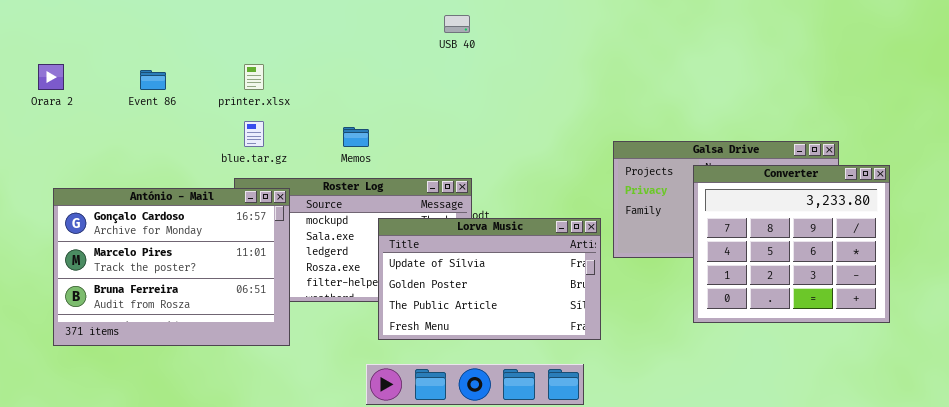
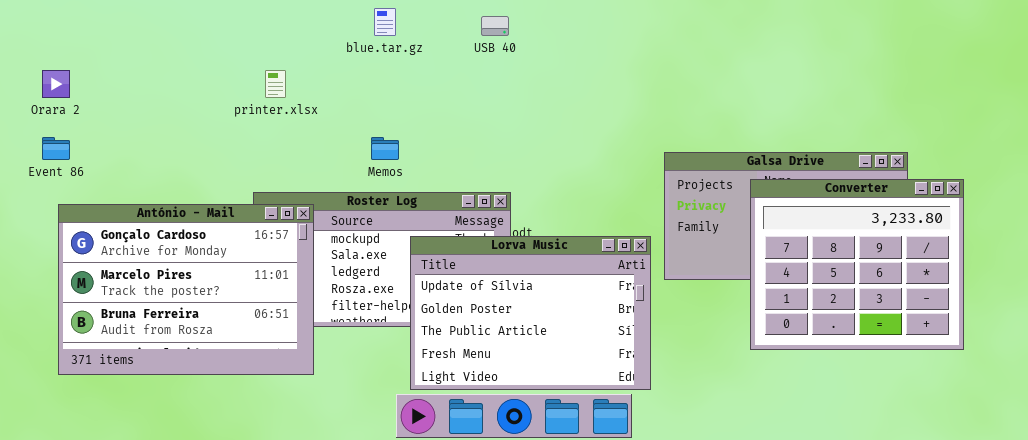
Event 86: [140,70,166,90] -> [42,137,70,160], moved
blue.tar.gz: [244,121,264,147] -> [374,8,396,36], moved
Lorva Music: [378,218,601,340] -> [410,236,651,390], resized

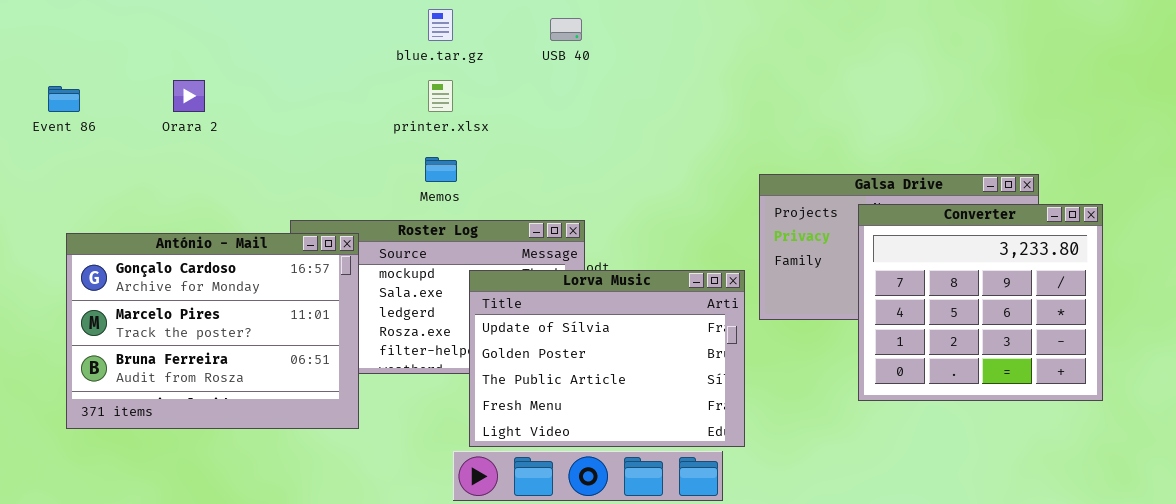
Orara 2: [42,70,70,98] -> [173,80,205,112], moved
printer.xlsx: [265,70,286,98] -> [428,80,453,112], moved
Event 86: [42,137,70,160] -> [48,86,80,112], moved

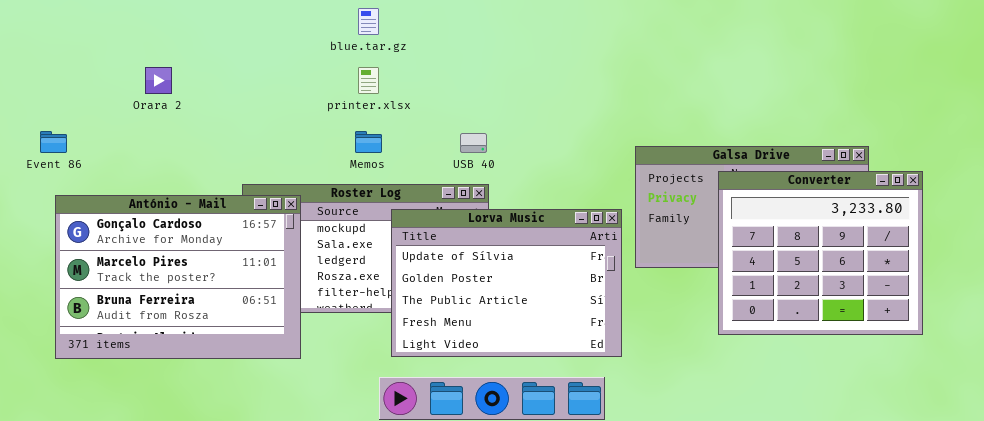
USB 40: [550,18,582,41] -> [460,133,487,153], moved
Event 86: [48,86,80,112] -> [40,131,67,153], moved
Lorva Music: [469,270,745,447] -> [391,209,622,357], moved

